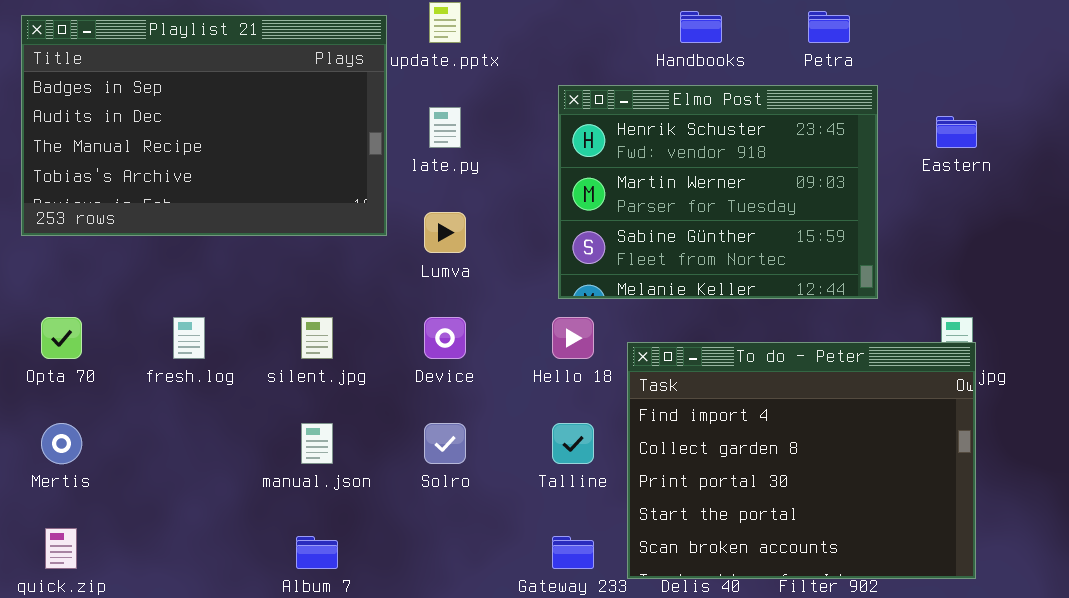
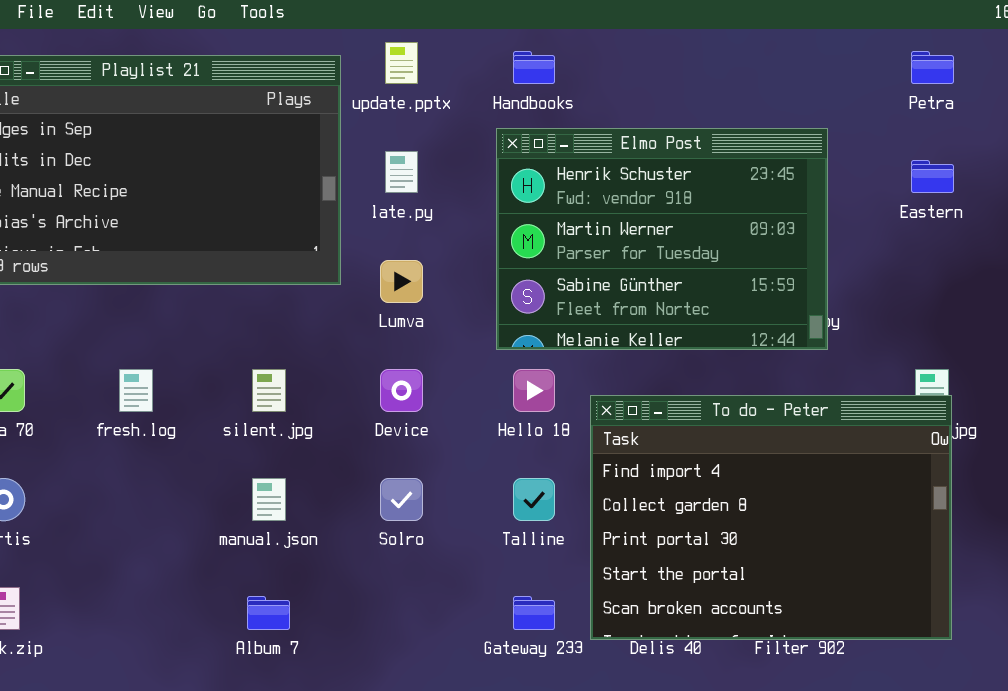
Handbooks: [680,11,722,43] -> [513,51,555,84], moved
Petra: [808,11,850,43] -> [911,51,954,84], moved
Elmo Post: [558,85,878,299] -> [496,128,828,350], moved

